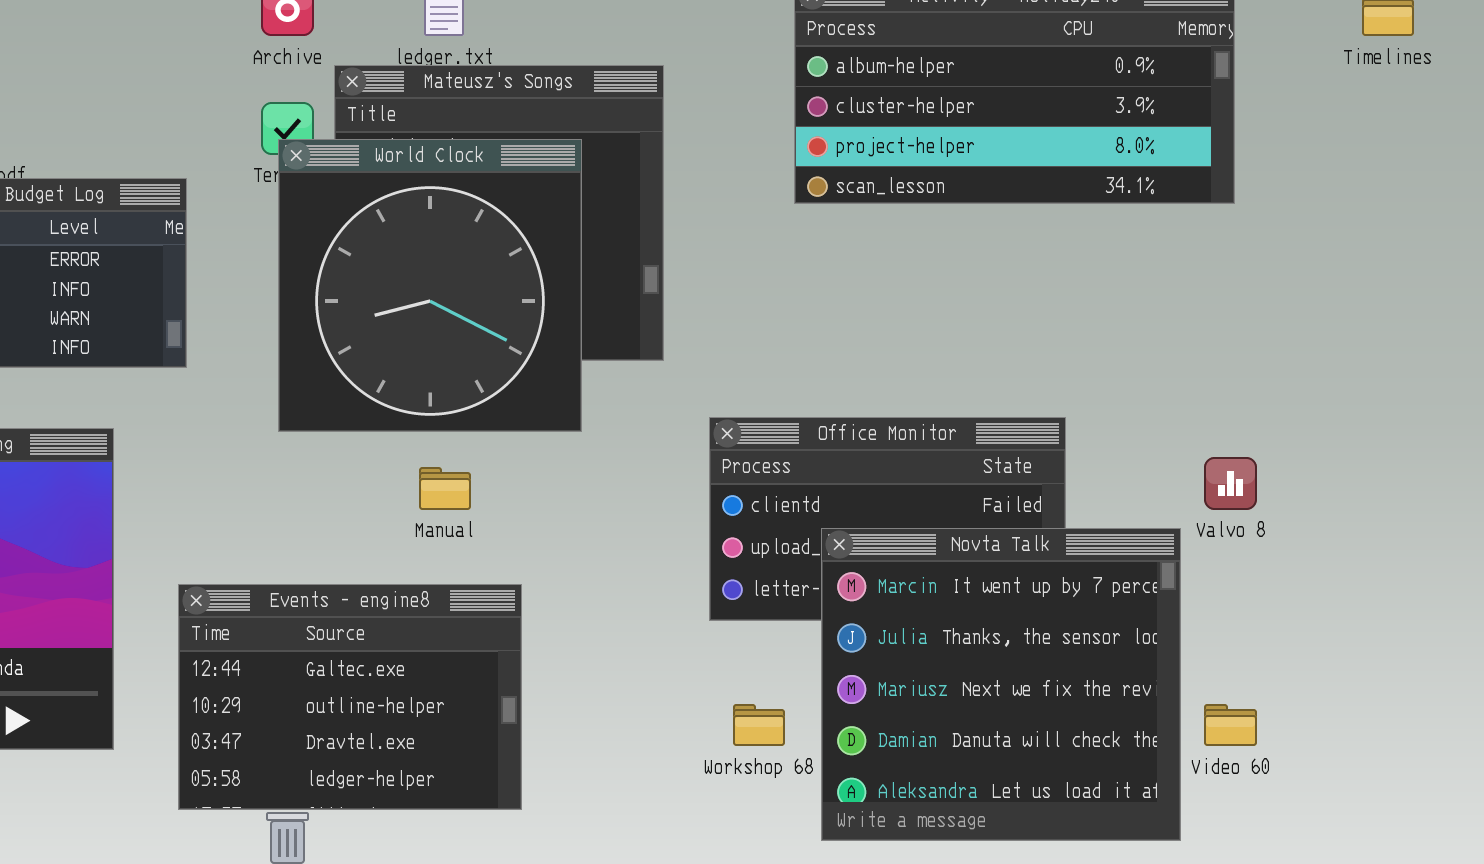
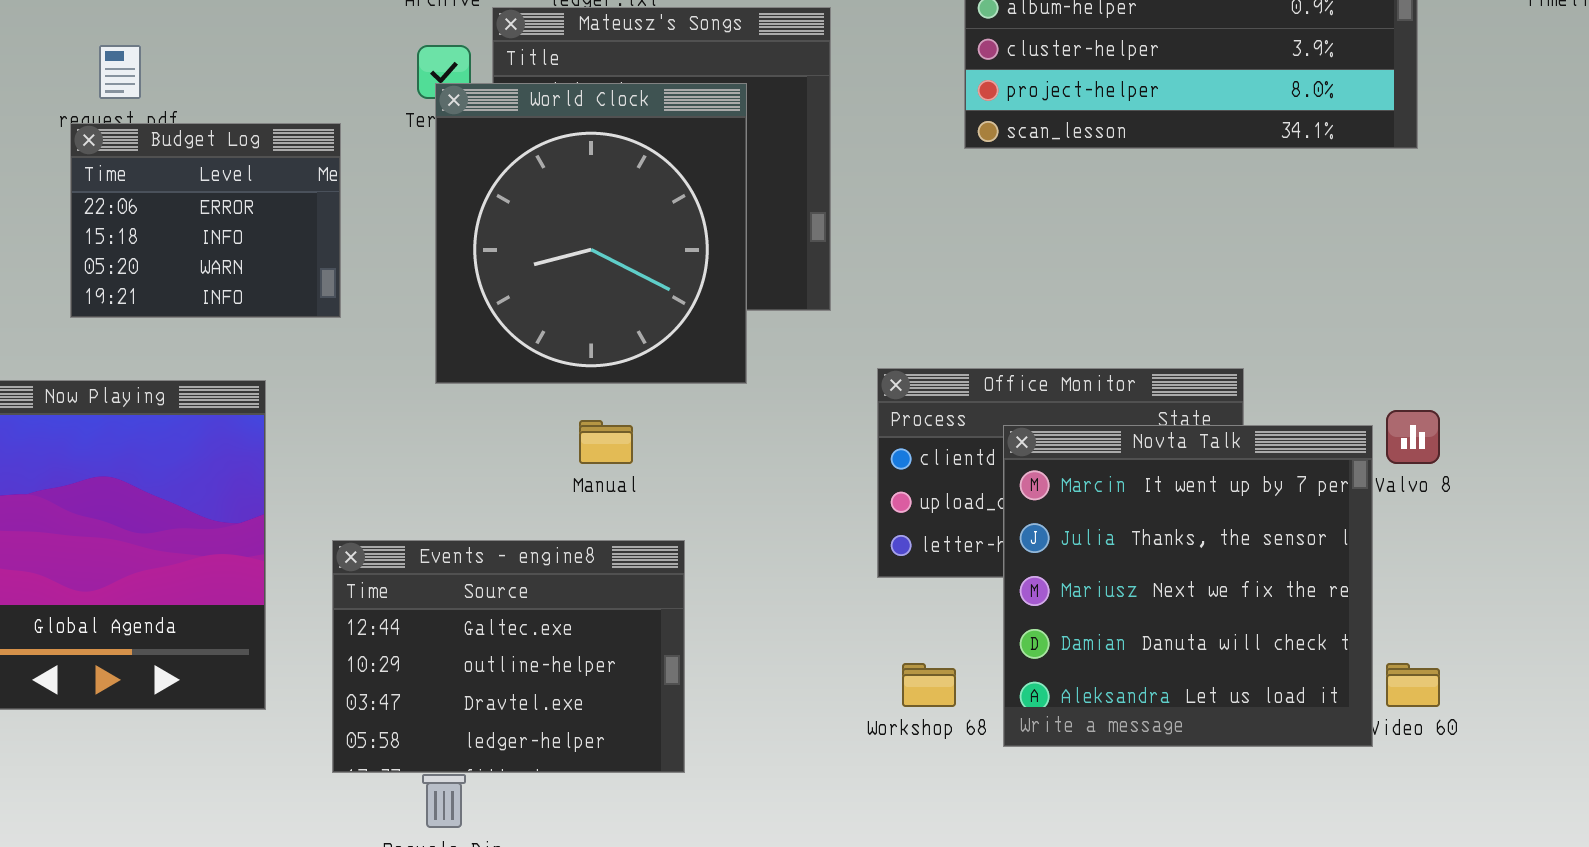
Novta Talk: [821,528,1181,841] -> [1003,425,1373,747], moved

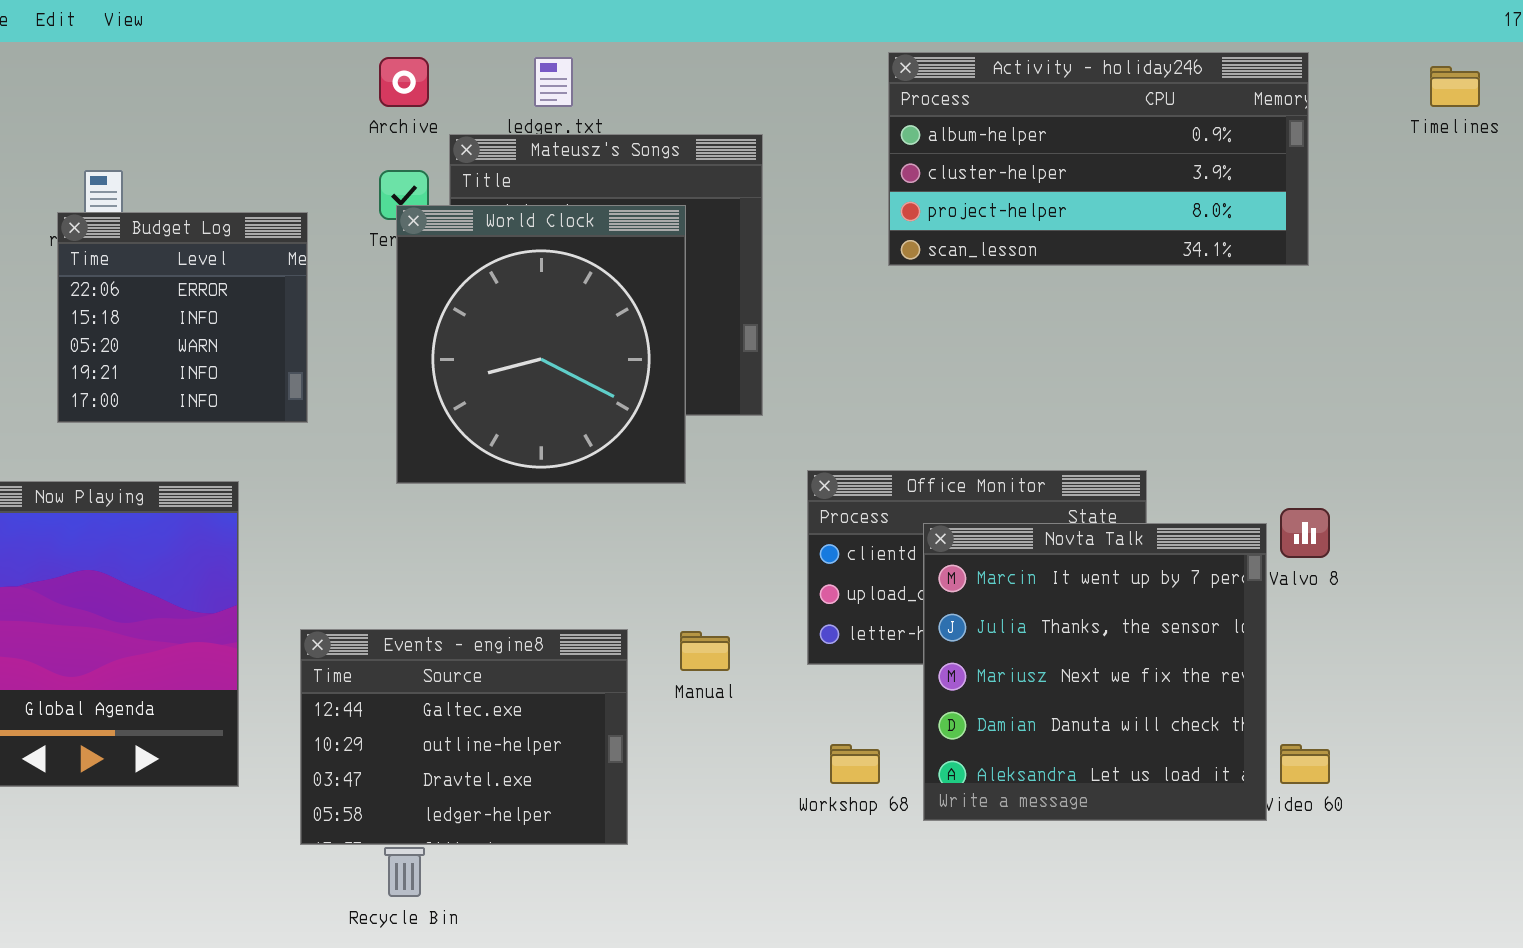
Budget Log: [70,123,341,318] -> [57,212,308,423], resized
Manual: [579,420,633,464] -> [680,631,730,671], moved

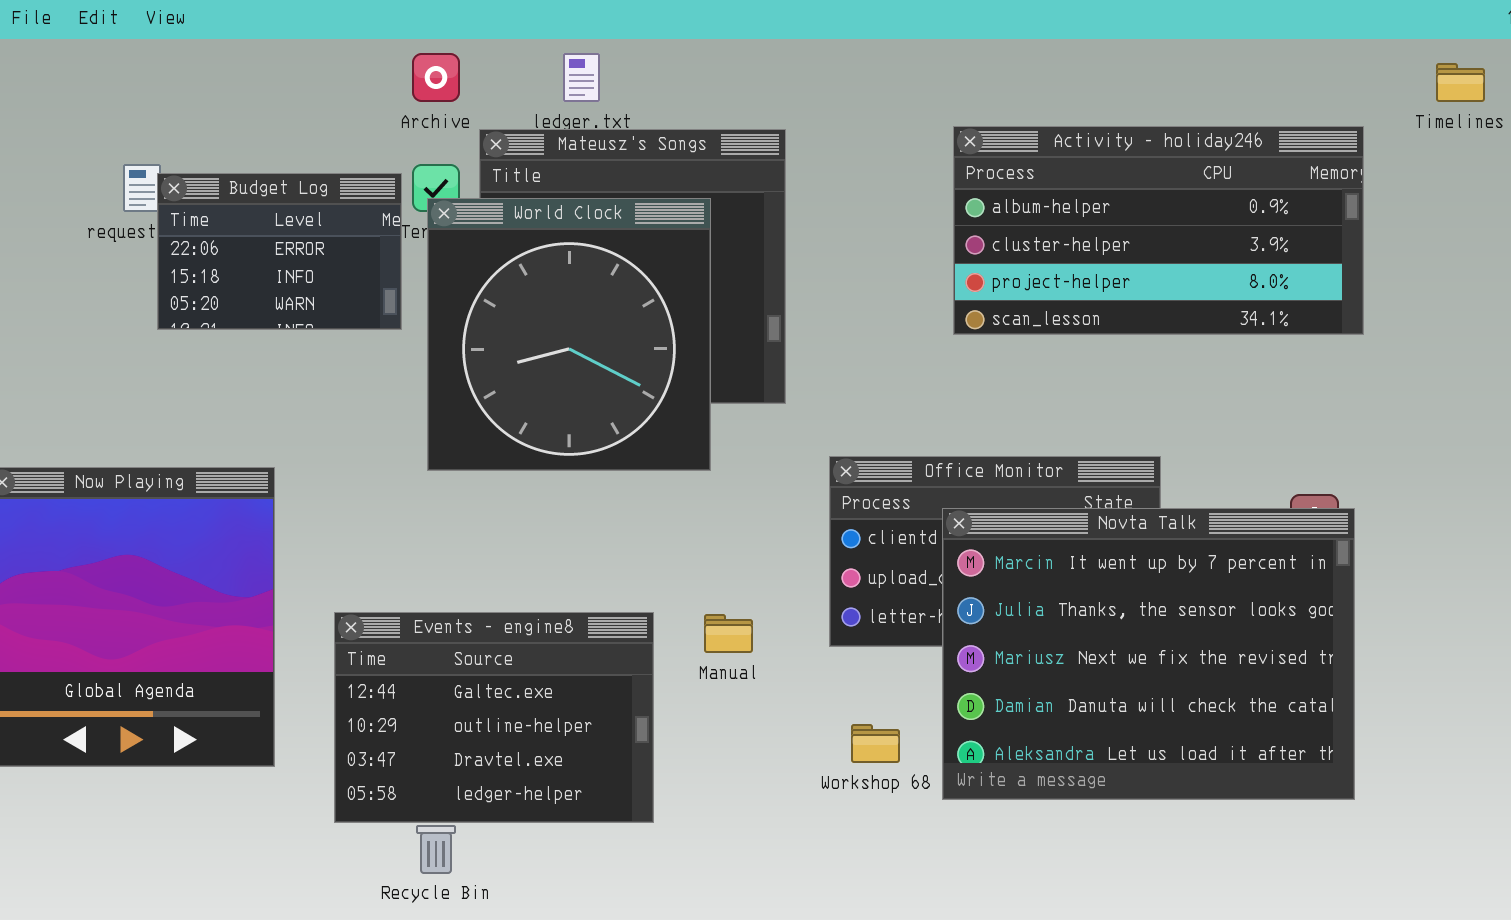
Activity - holiday246: [888,52,1309,266] -> [953,126,1364,335], moved
Budget Log: [57,212,308,423] -> [157,173,402,330], moved, resized
Novta Talk: [923,523,1267,821] -> [942,508,1355,800], resized

